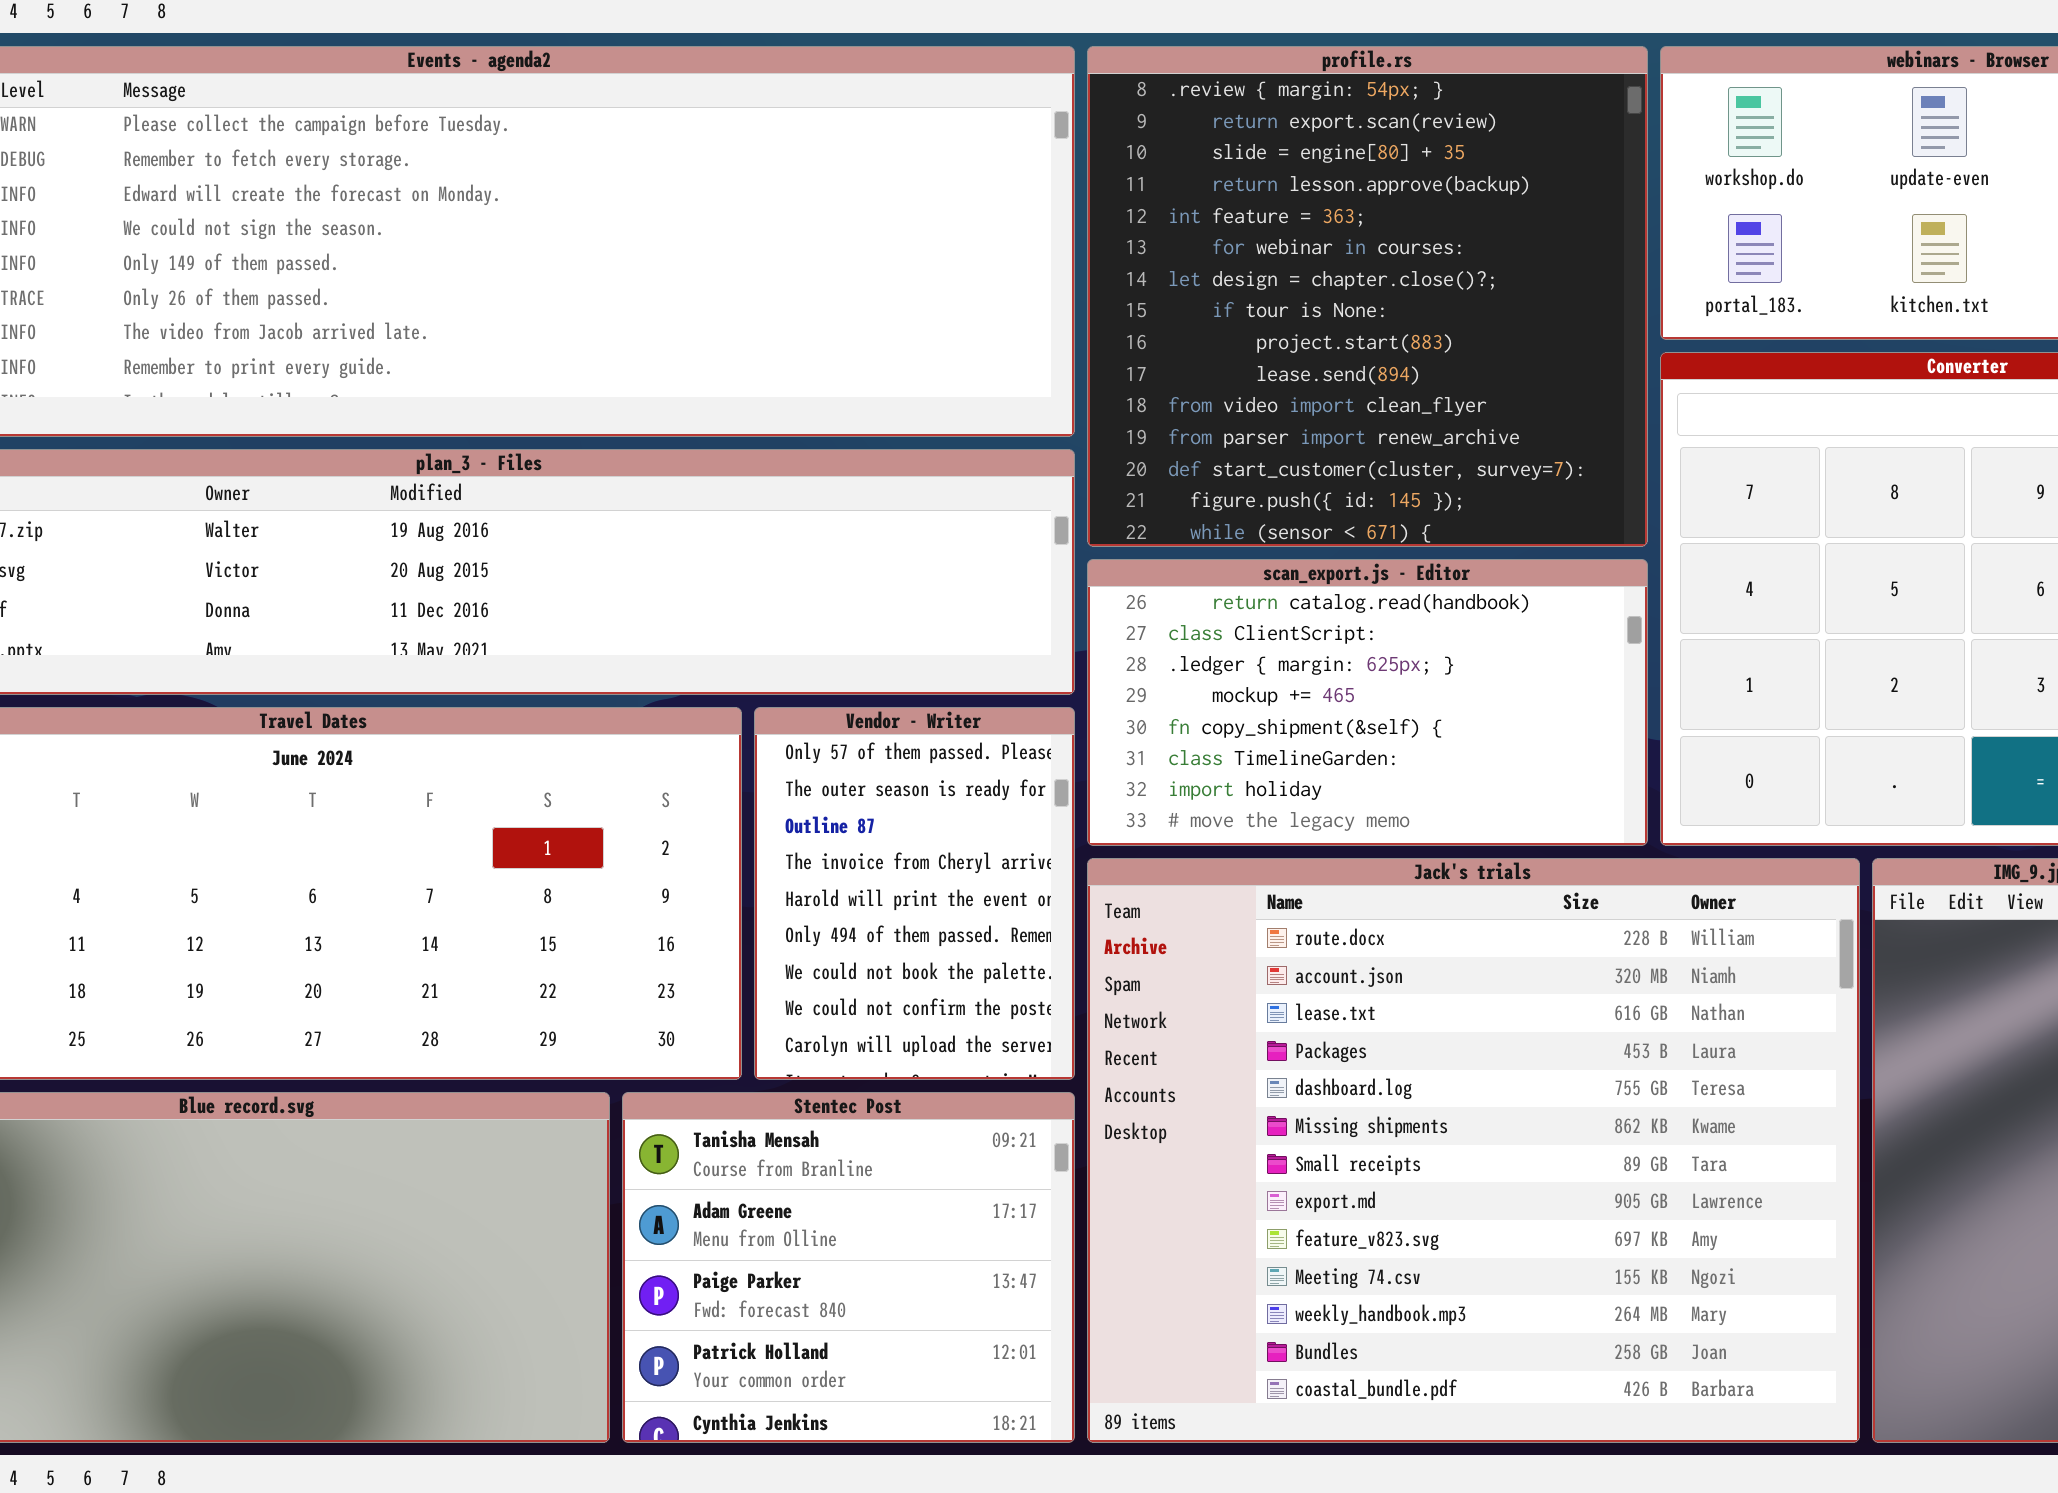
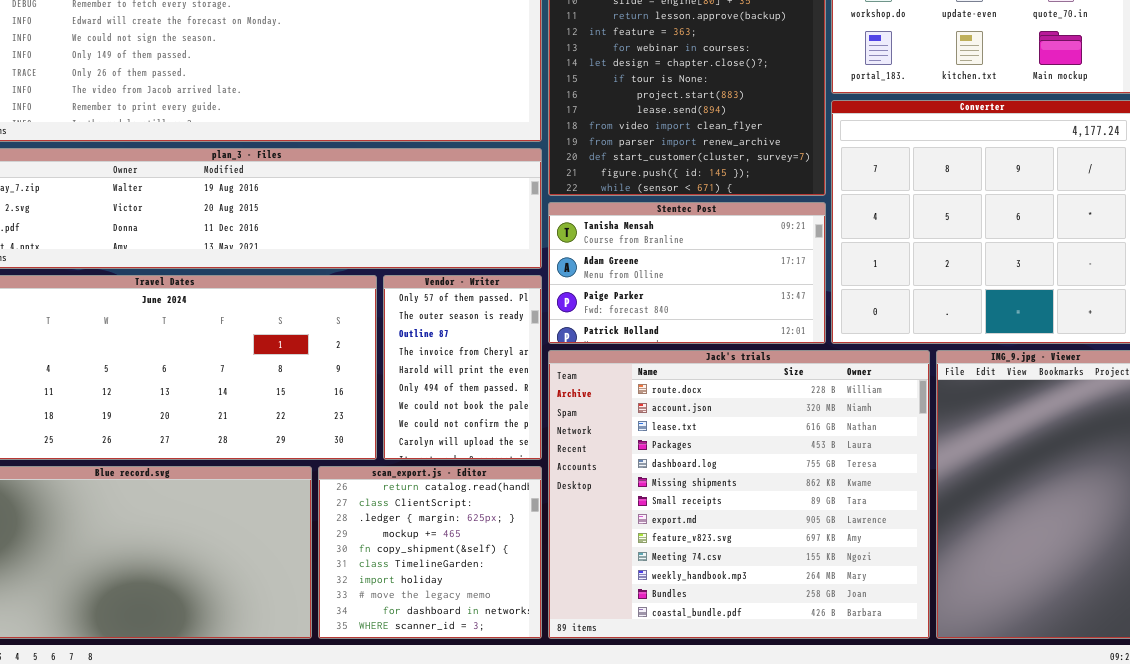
scan_export.js - Editor: [1087,559,1648,846] -> [318,466,542,639], moved, resized
Stentec Post: [622,1092,1075,1443] -> [548,202,826,344], moved, resized

